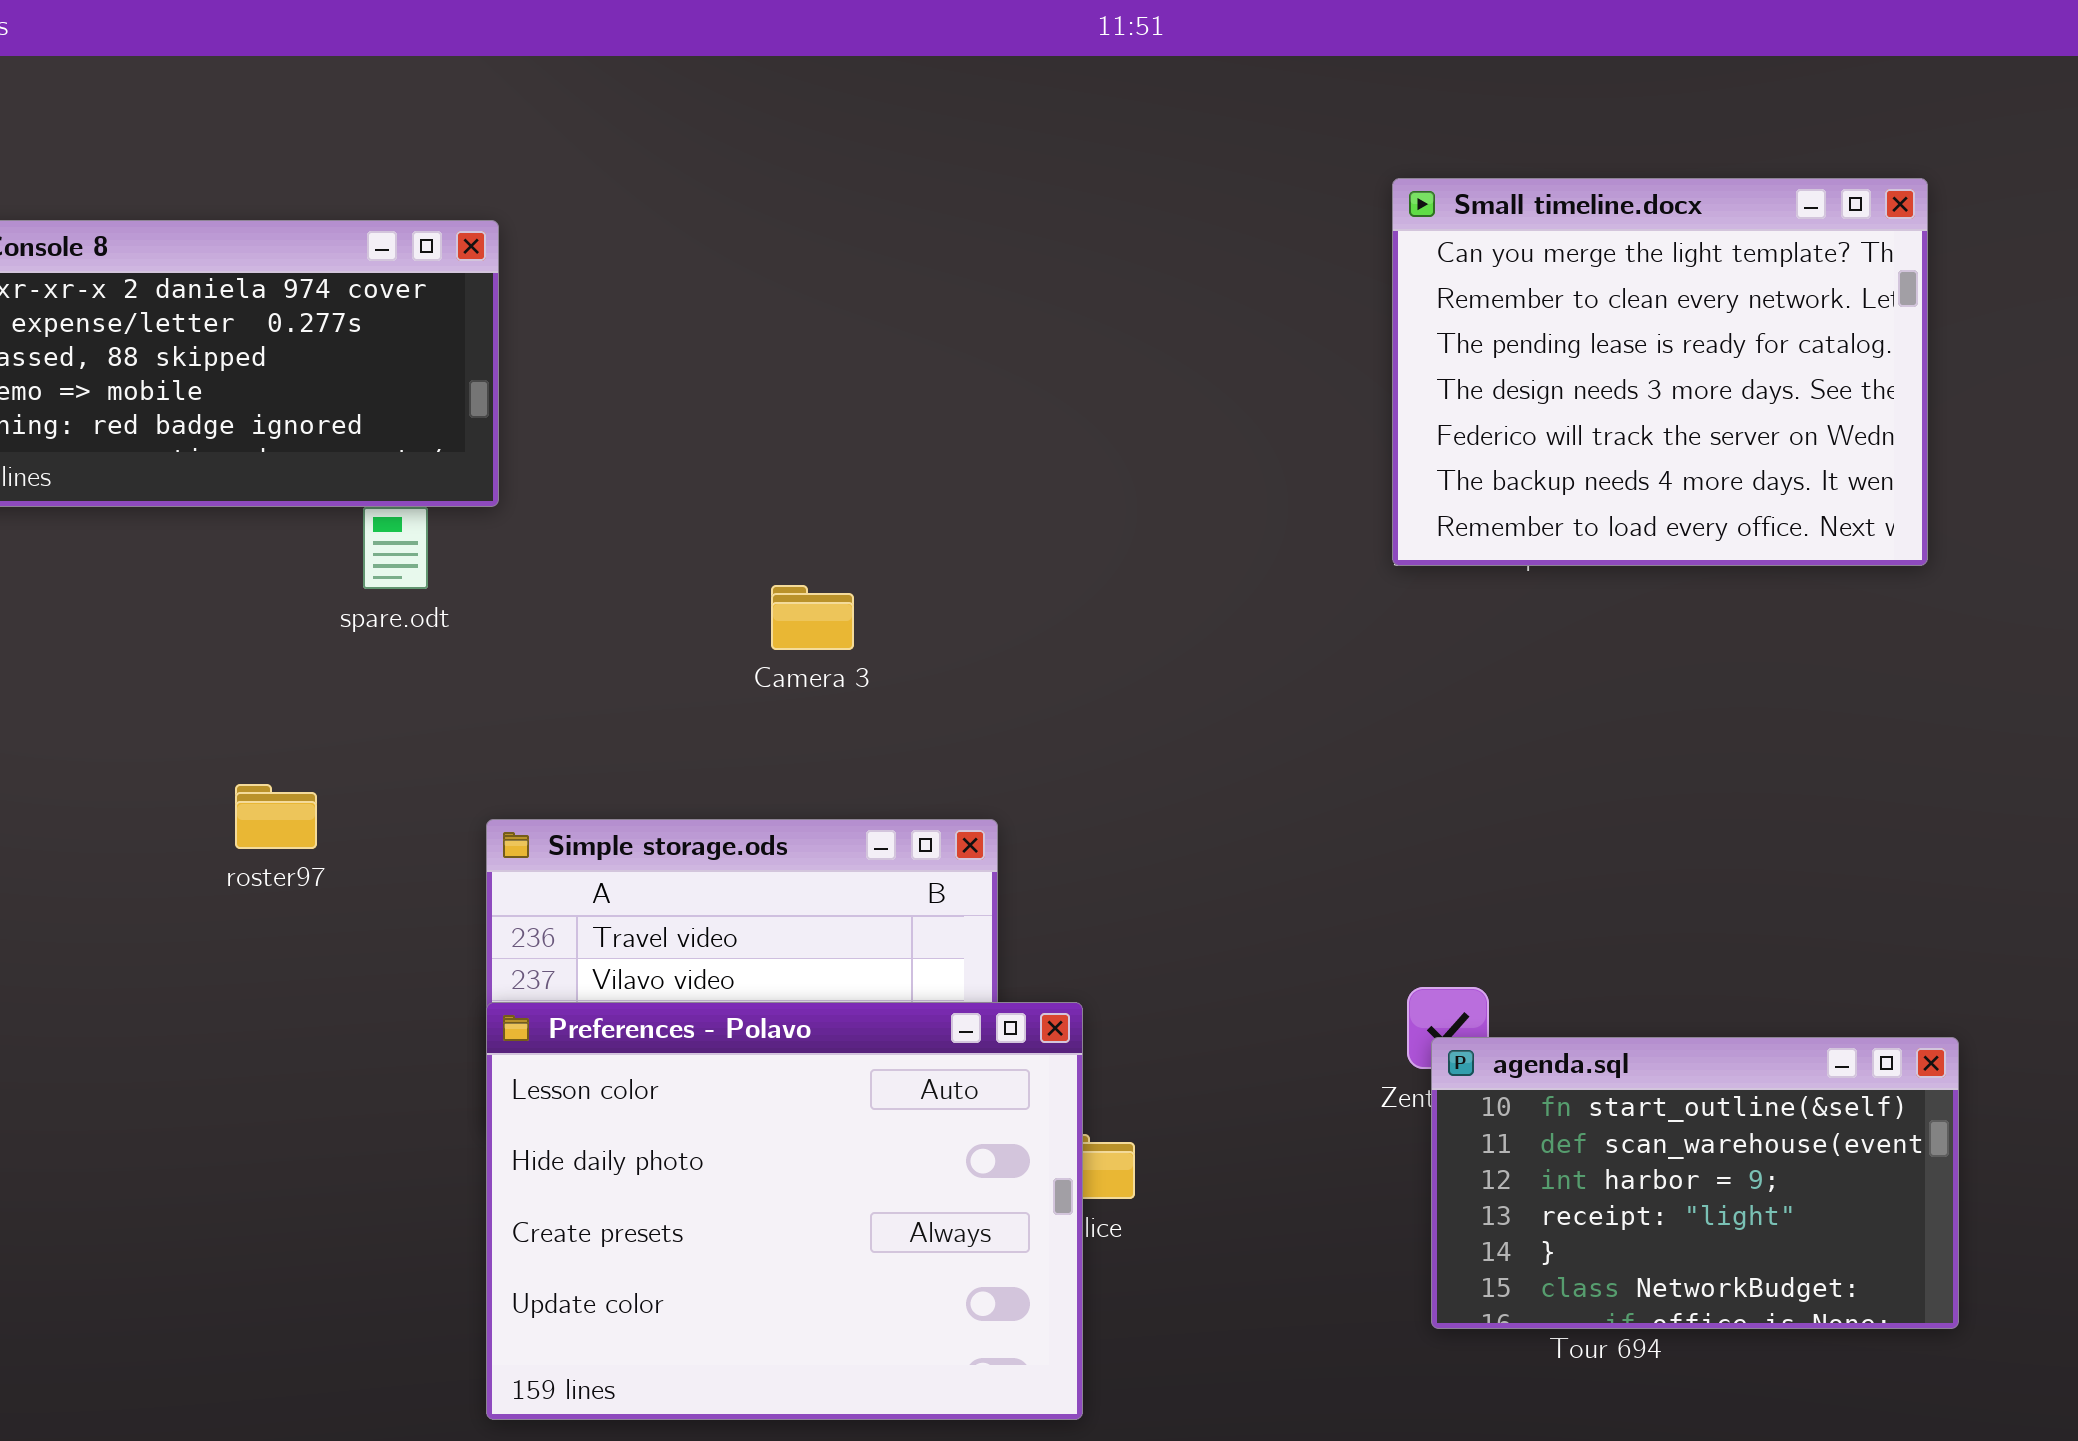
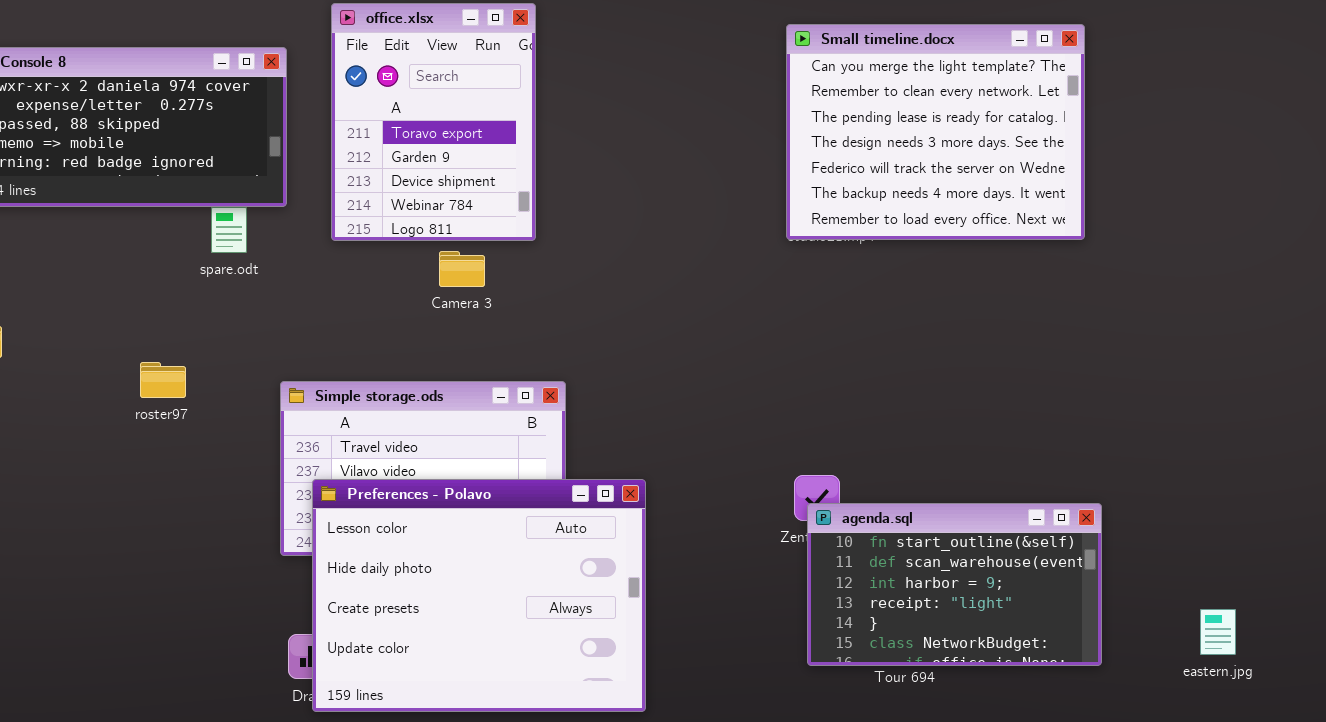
office.xlsx: none -> [331,3,536,241], opened
Preferences - Polavo: [486,1002,1083,1420] -> [312,479,646,712], moved

